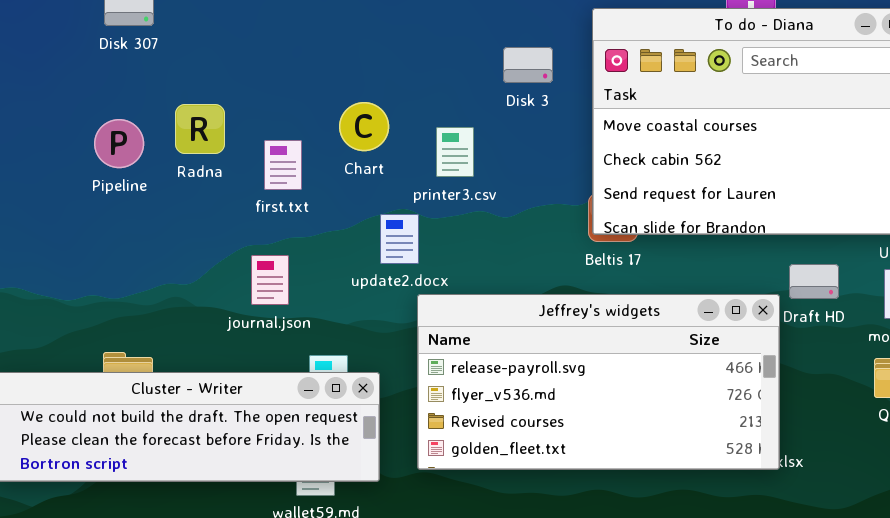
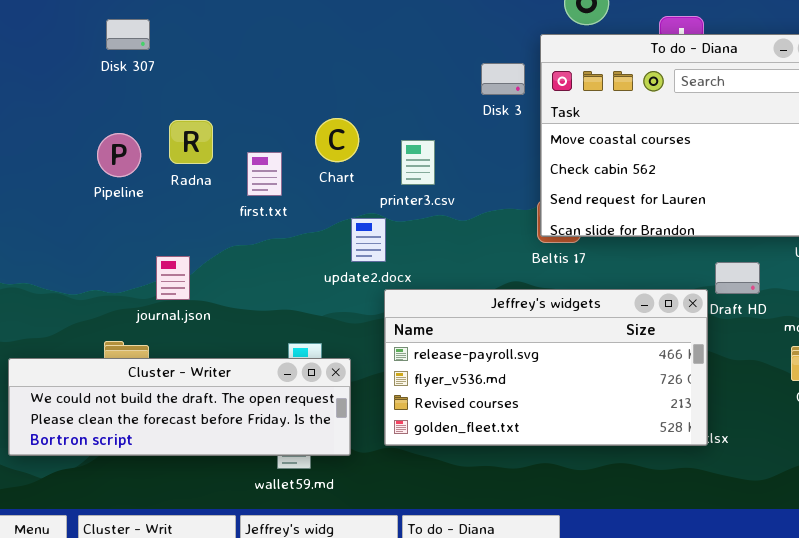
Disk 3: [503,47,553,83] -> [481,63,525,95], moved
journal.json: [251,255,289,305] -> [156,256,190,300], moved

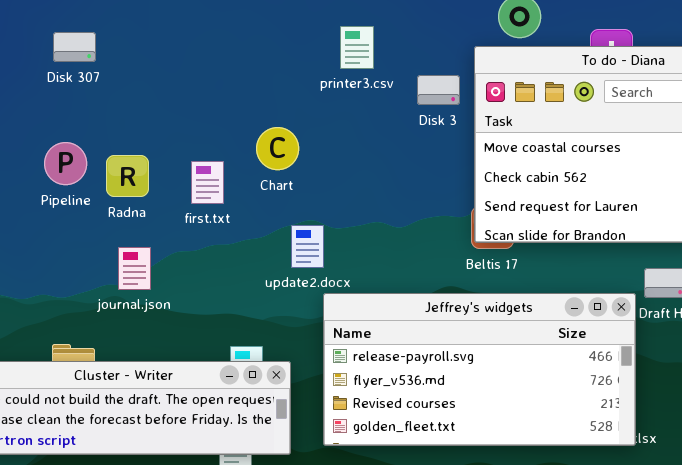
Radna: [169,120,213,164] -> [106,155,149,197], moved
printer3.csv: [401,140,435,185] -> [340,26,374,69], moved
journal.json: [156,256,190,300] -> [118,247,151,290], moved

